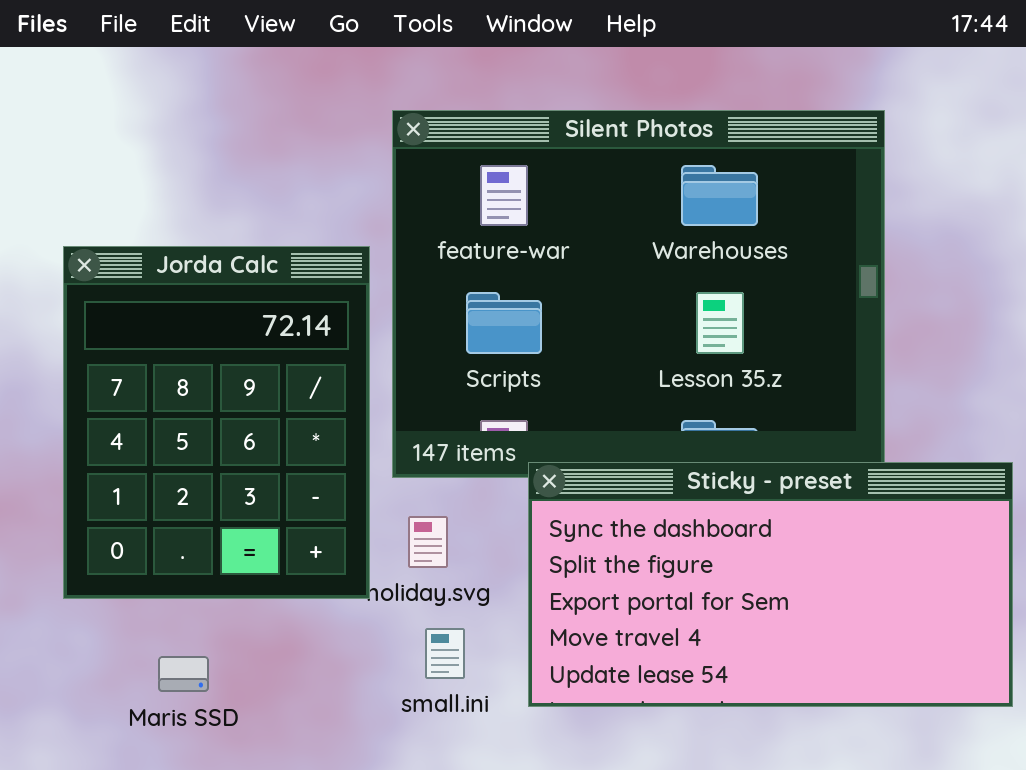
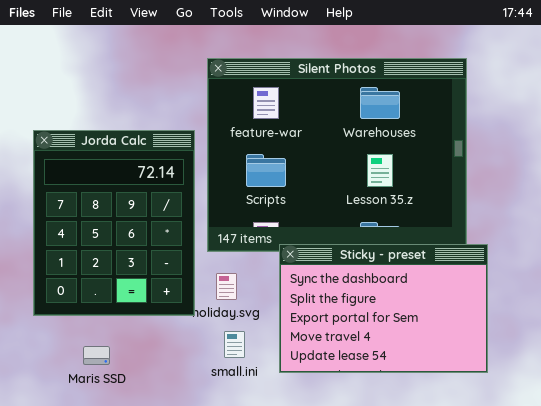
Sticky - preset: [528,462,1013,707] -> [279,244,488,373], resized

